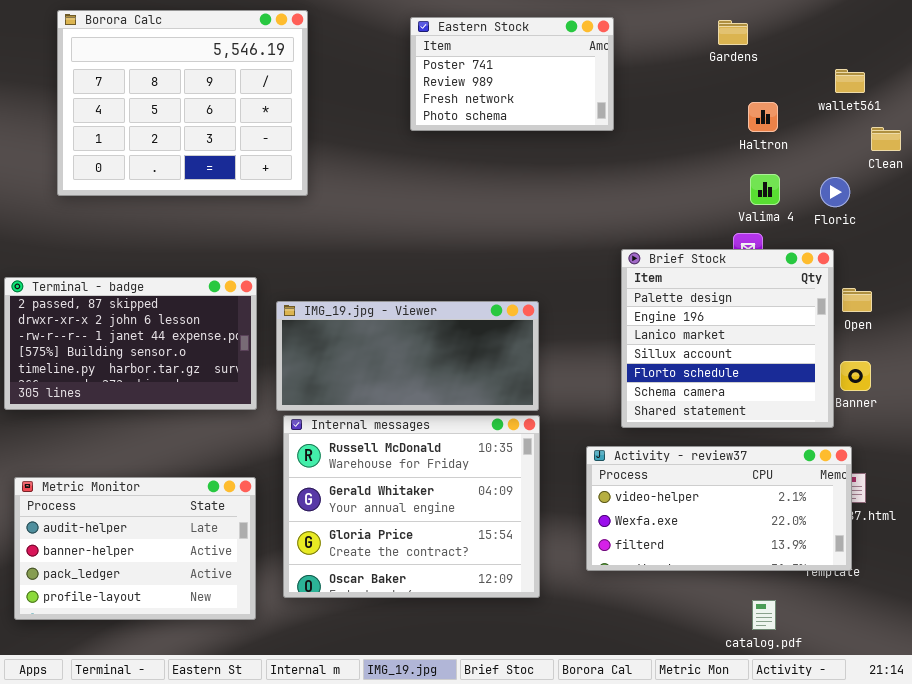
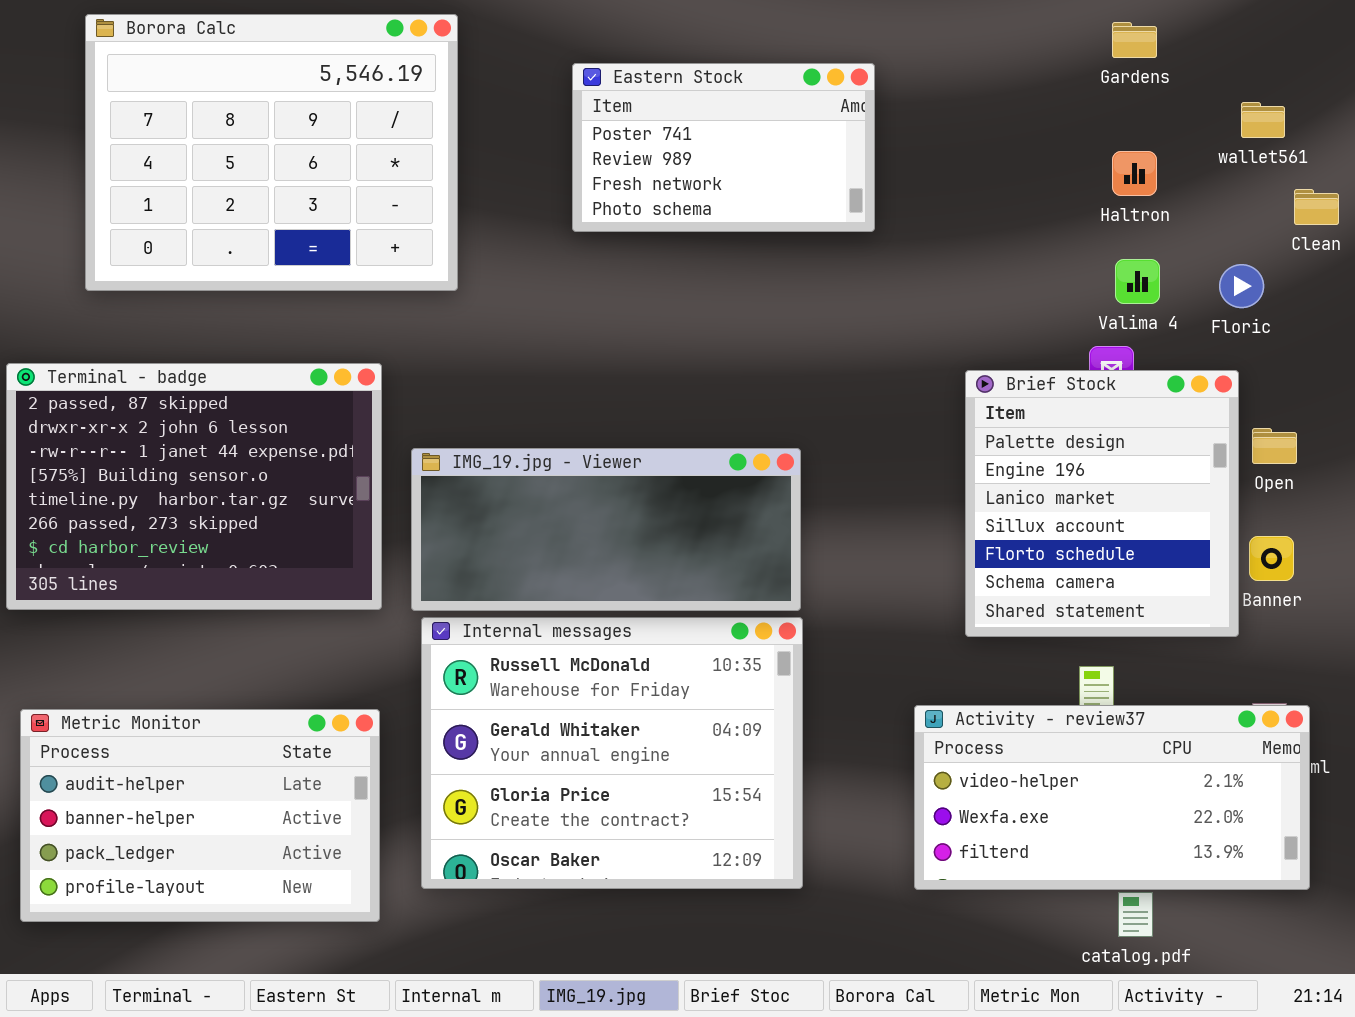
Eastern Stock: [410,17,614,131] -> [572,63,875,232], moved
Gardens: [718,20,748,45] -> [1112,22,1157,58], moved
Brief Stock: [621,249,834,428] -> [965,370,1239,637], resized
Terminal - badge: [4,277,257,410] -> [6,363,382,610], resized
Activity - review37: [586,446,852,571] -> [914,705,1310,890], moved

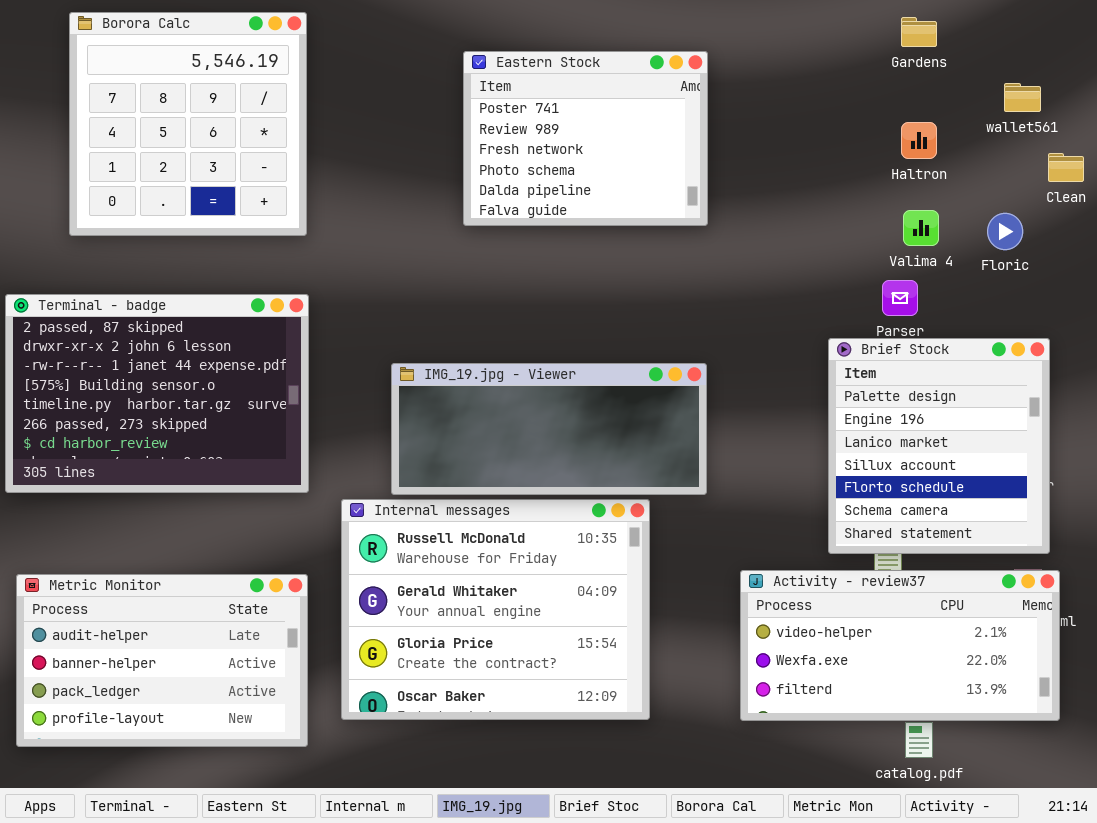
Borora Calc: [85,14,458,291] -> [69,12,307,236], resized
Eastern Stock: [572,63,875,232] -> [463,51,708,226], resized
Brief Stock: [965,370,1239,637] -> [828,338,1050,554], moved
IMG_19.jpg - Viewer: [411,448,801,611] -> [391,363,707,495], moved

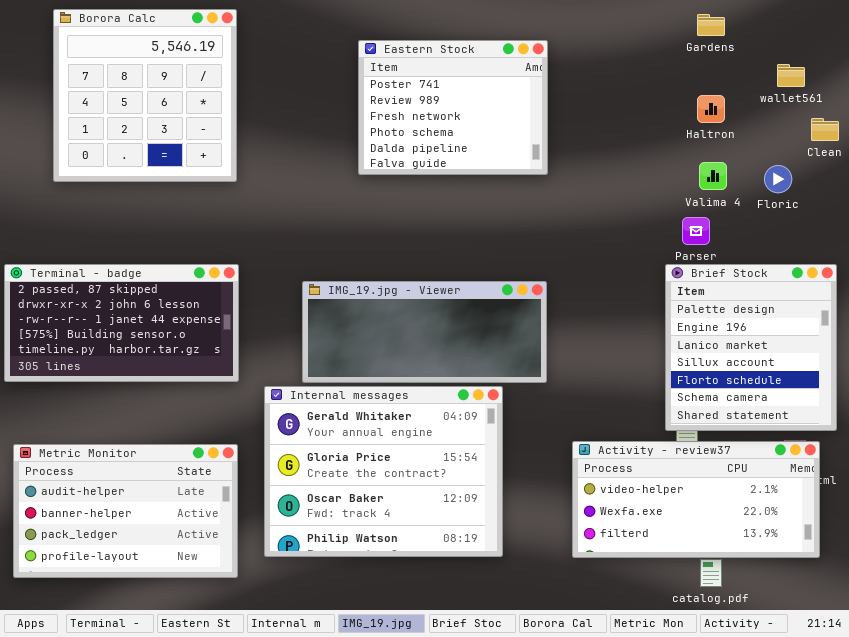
Terminal - badge: [5,294,309,493] -> [4,264,239,382], resized
Brief Stock: [828,338,1050,554] -> [665,264,837,431], moved
Internal messages: [341,499,650,720] -> [264,386,503,557], scrolled down 1 row

